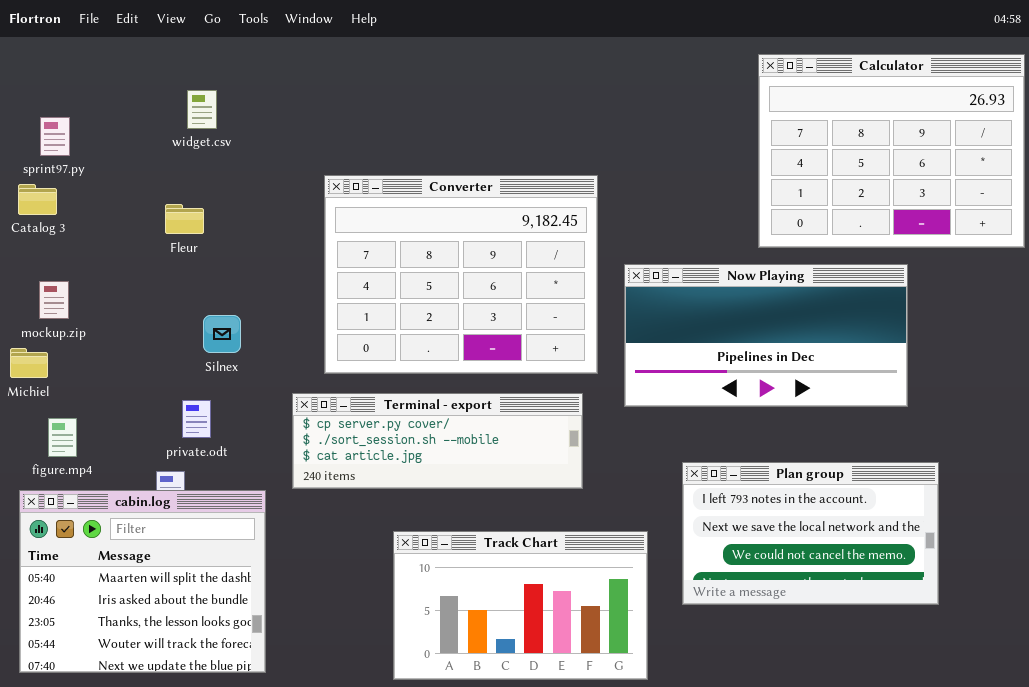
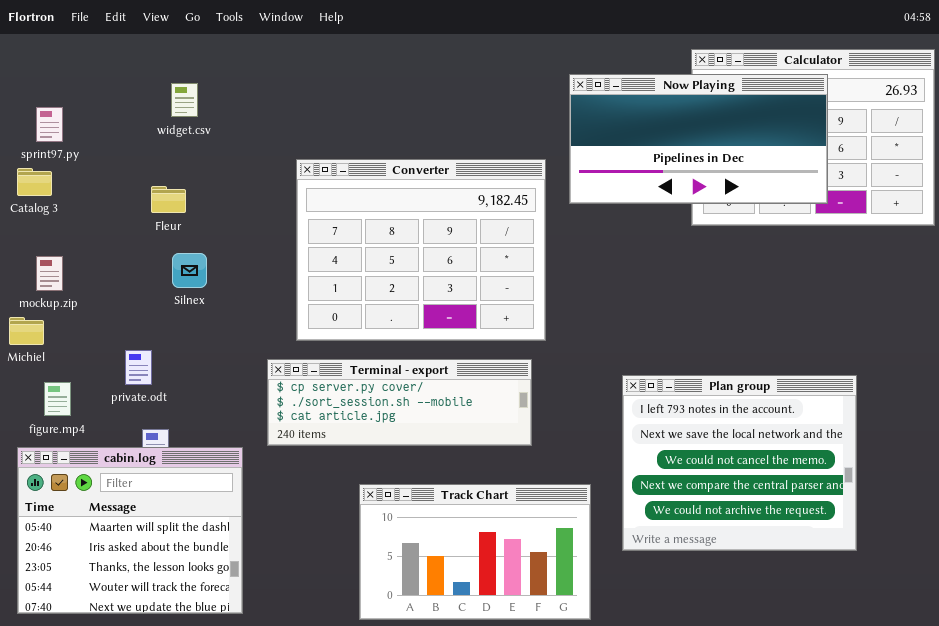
Now Playing: [624,264,908,407] -> [569,74,828,204], moved
Silnex: [203,315,241,353] -> [172,253,207,288], moved
private.odt: [182,400,211,438] -> [125,350,152,385], moved
Plan group: [682,462,939,605] -> [622,375,857,551], resized

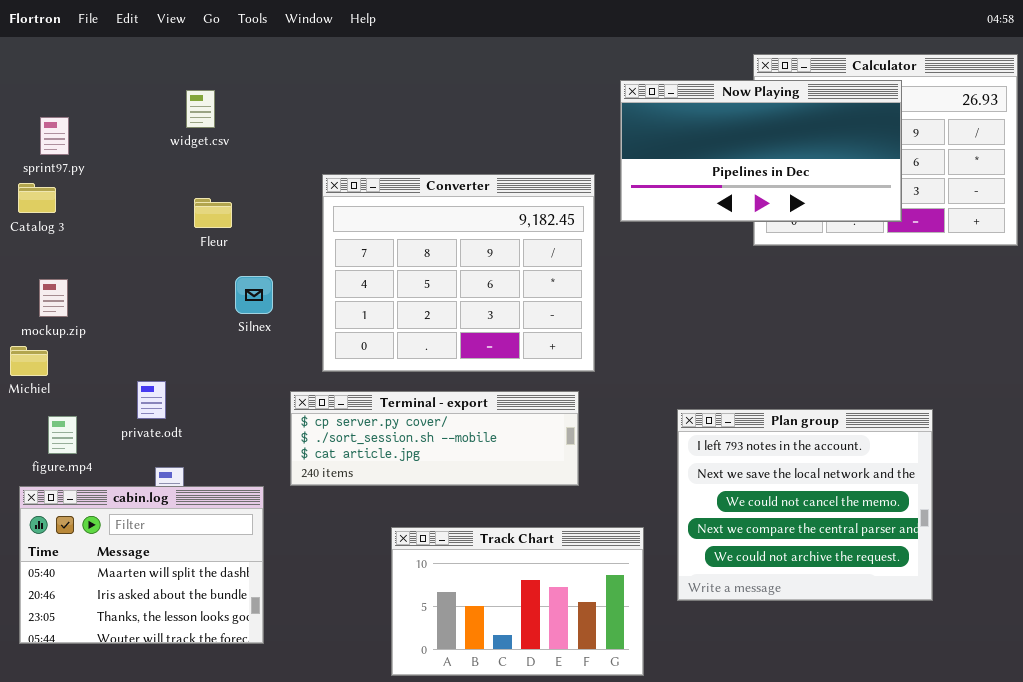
Fleur: [151,186,186,213] -> [194,198,232,228], moved
Silnex: [172,253,207,288] -> [235,276,273,314], moved
cabin.log: [17,447,243,614] -> [19,486,264,644], resized

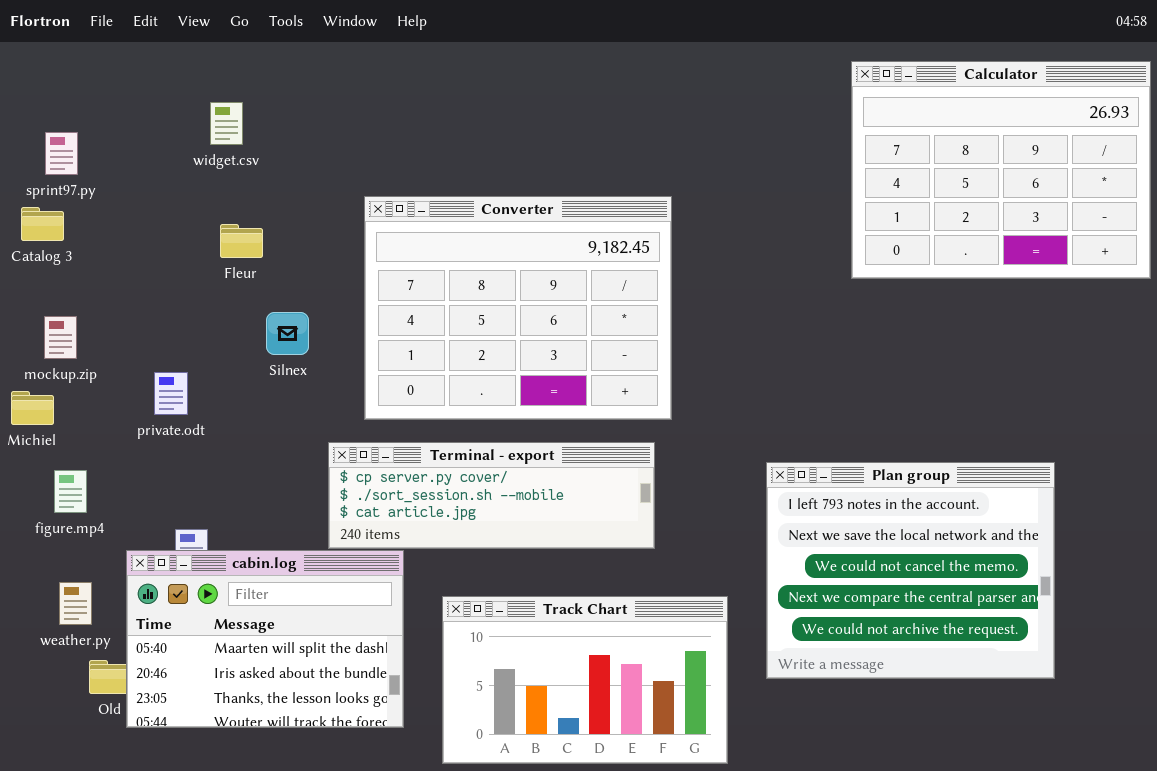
Now Playing: [620,80,902,222] -> none, closed
private.odt: [137,381,166,419] -> [154,372,188,415], moved
cabin.log: [19,486,264,644] -> [126,550,404,728], moved

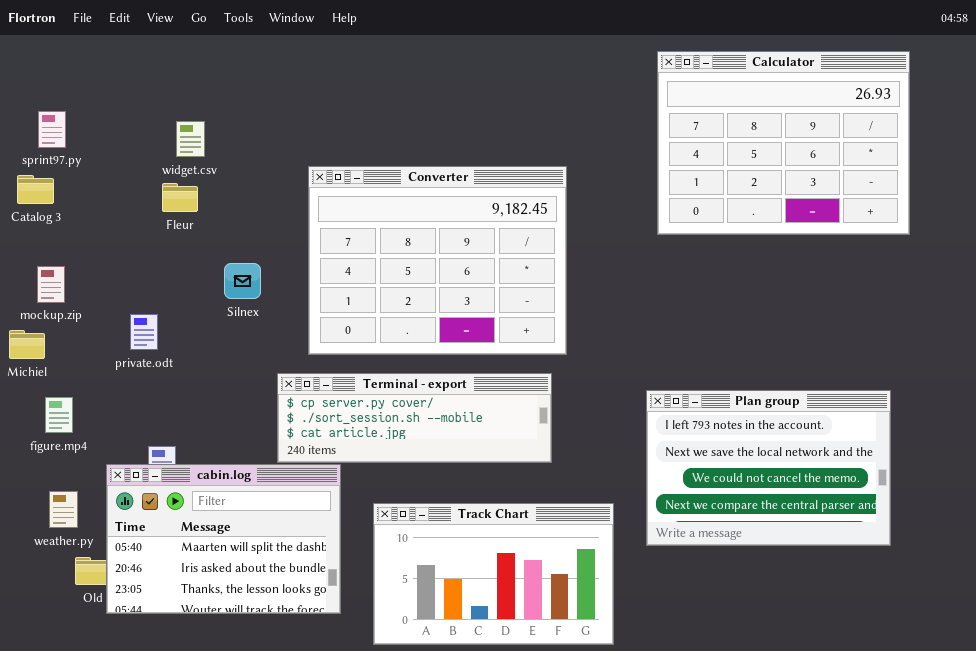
Calculator: [851,61,1151,279] -> [657,51,910,235], moved
widget.csv: [210,102,243,145] -> [176,121,205,157], moved
Fleur: [220,224,263,258] -> [162,183,198,212], moved
Plan group: [766,462,1055,679] -> [646,390,891,546], resized

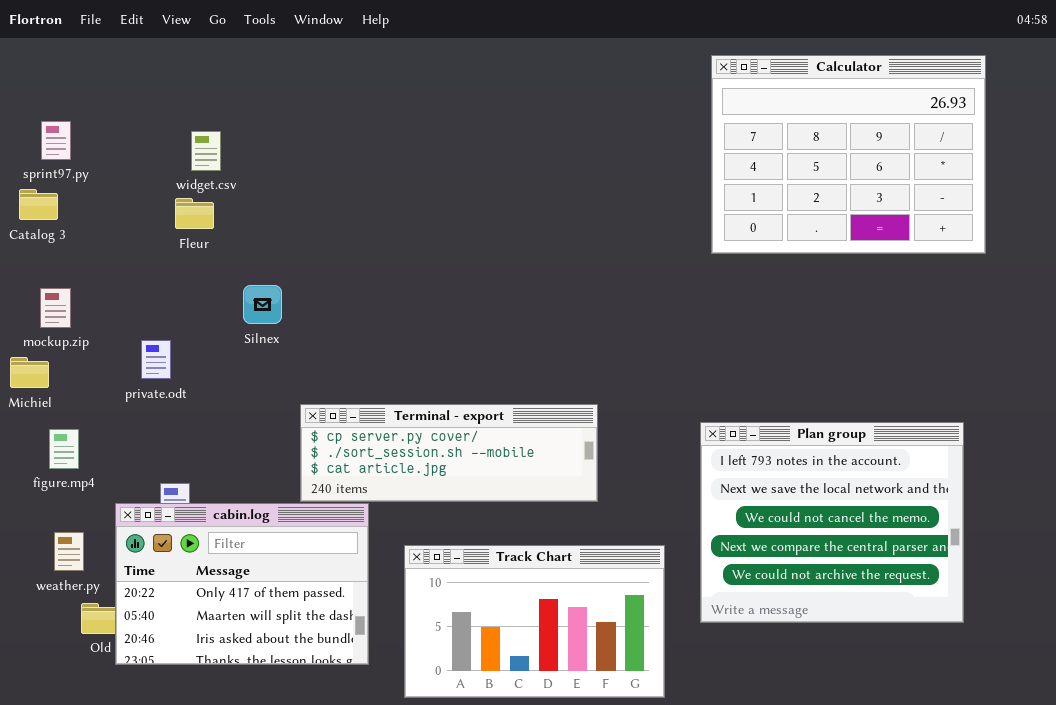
Converter: [308,166,567,355] -> none, closed
Plan group: [646,390,891,546] -> [700,422,964,623], resized
cabin.log: [106,464,341,614] -> [115,503,369,665], scrolled up 1 row

